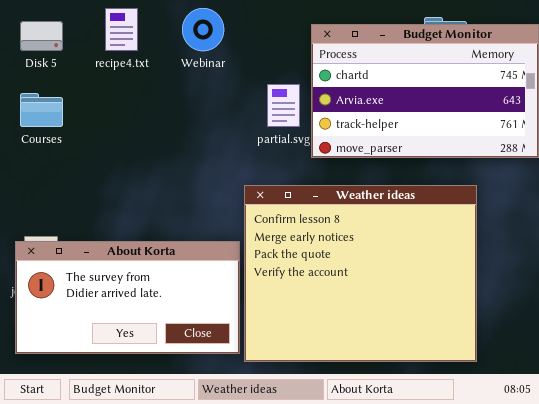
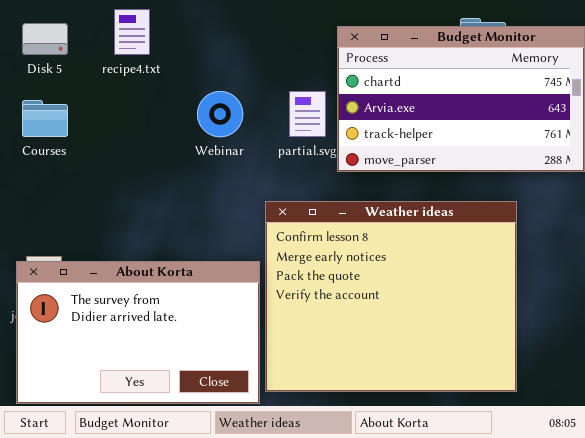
Webinar: [182,8,224,51] -> [197,91,243,137], moved
About Korta: [15,241,240,354] -> [16,261,260,404], resized

